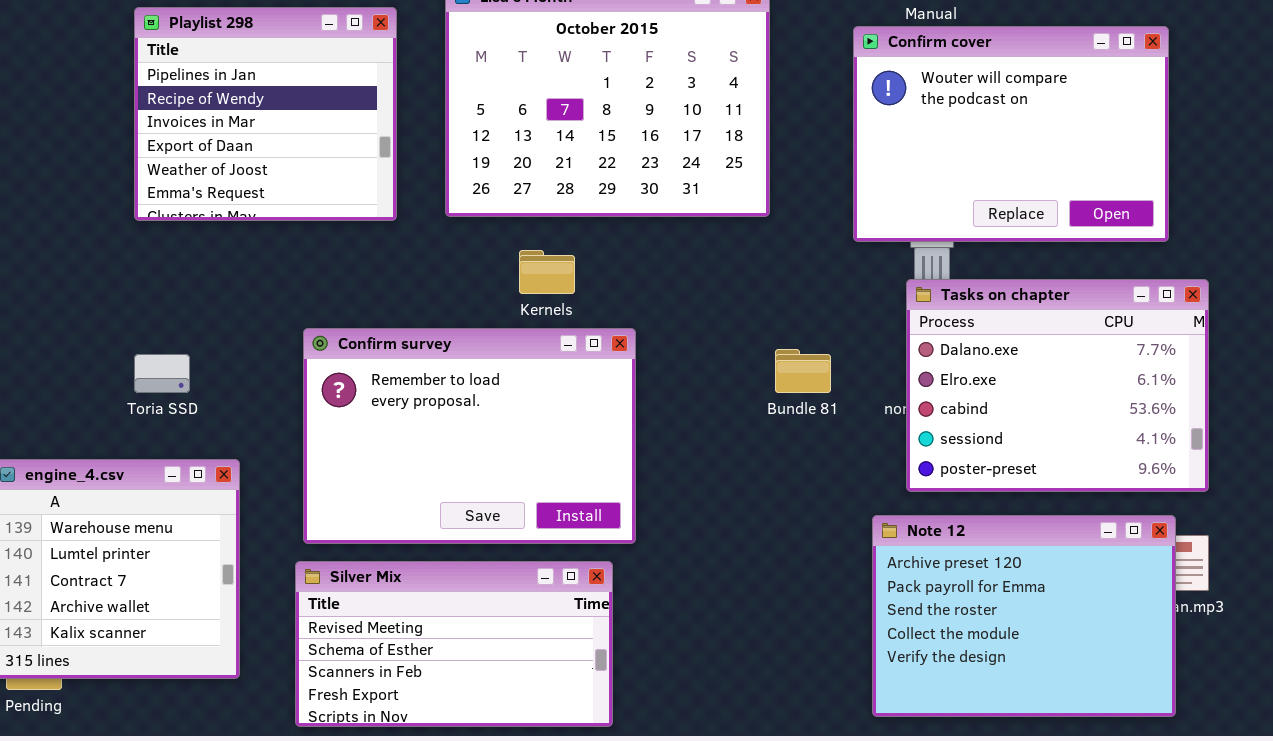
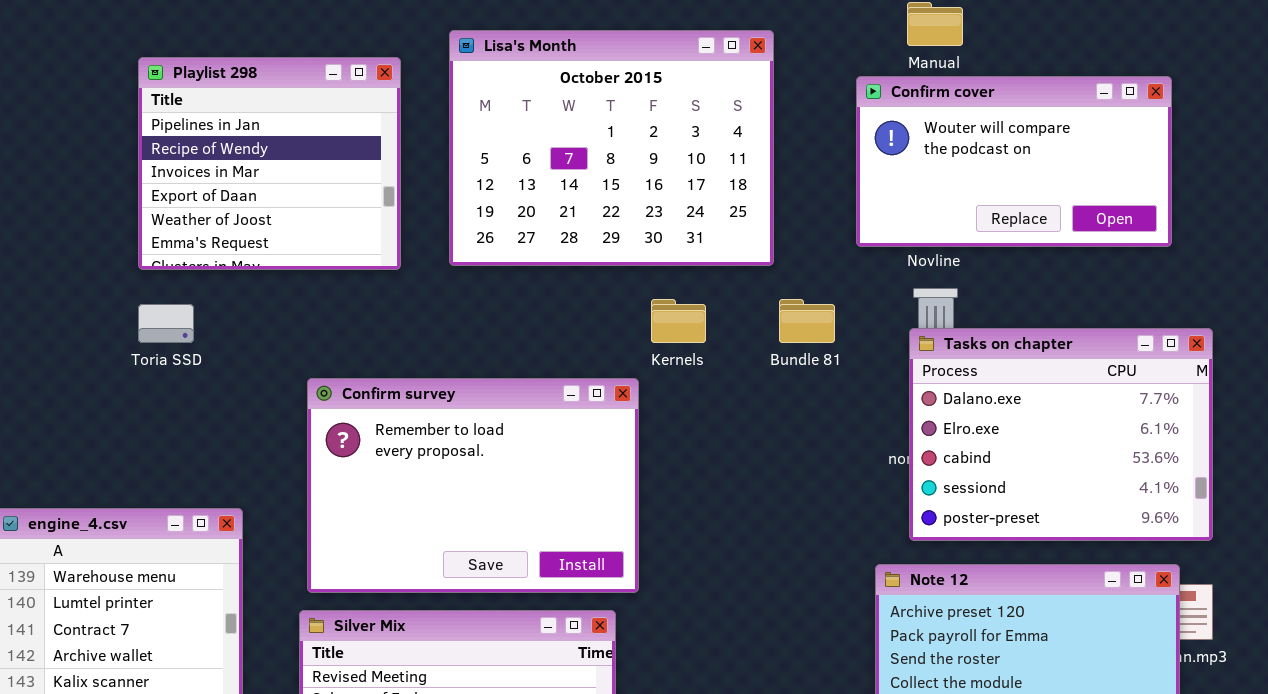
Confirm cover: [853,26,1169,242] -> [856,76,1172,247], resized
Kernels: [519,250,575,294] -> [651,299,706,343], moved
Bundle 81: [775,349,831,393] -> [779,299,835,343], moved
Toria SSD: [134,354,190,393] -> [138,304,194,343], moved

